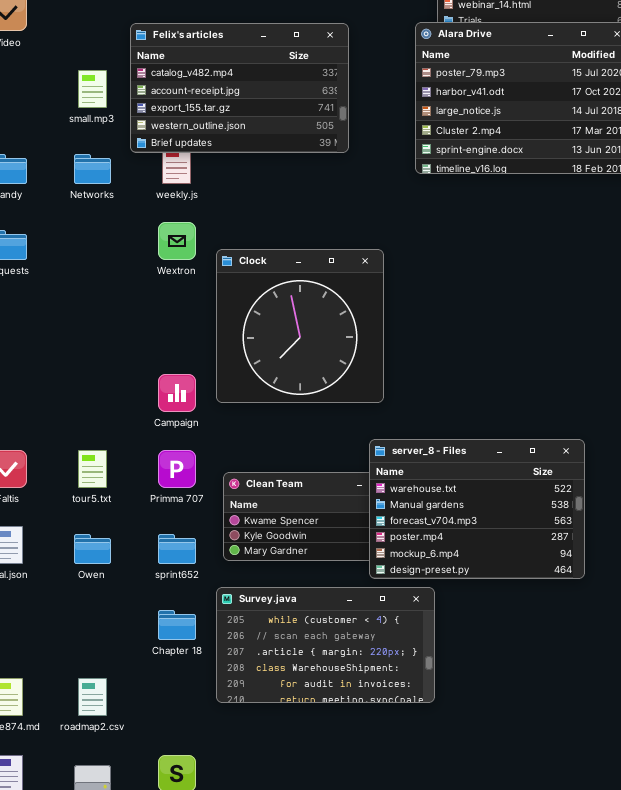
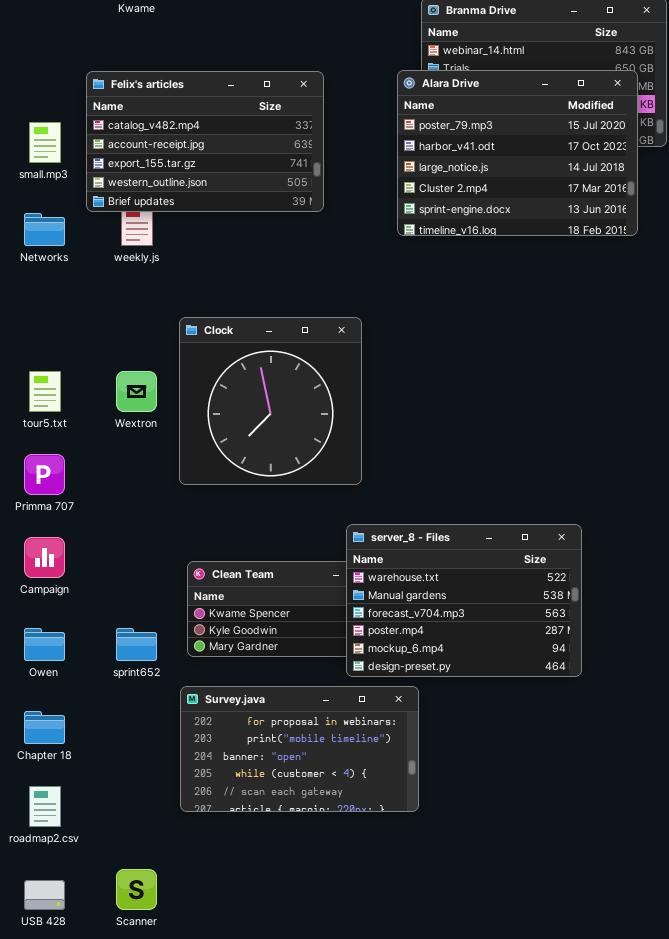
Wextron: [158,222,196,260] -> [116,371,157,412], moved
Campaign: [158,374,196,412] -> [24,537,65,578], moved
tour5.txt: [78,450,107,488] -> [29,371,61,412], moved
Primma 707: [158,450,196,488] -> [24,454,65,495], moved
Survey.java: [216,587,435,703] -> [180,686,419,812], scrolled up 3 rows
Chapter 18: [158,610,196,640] -> [24,711,65,744], moved

